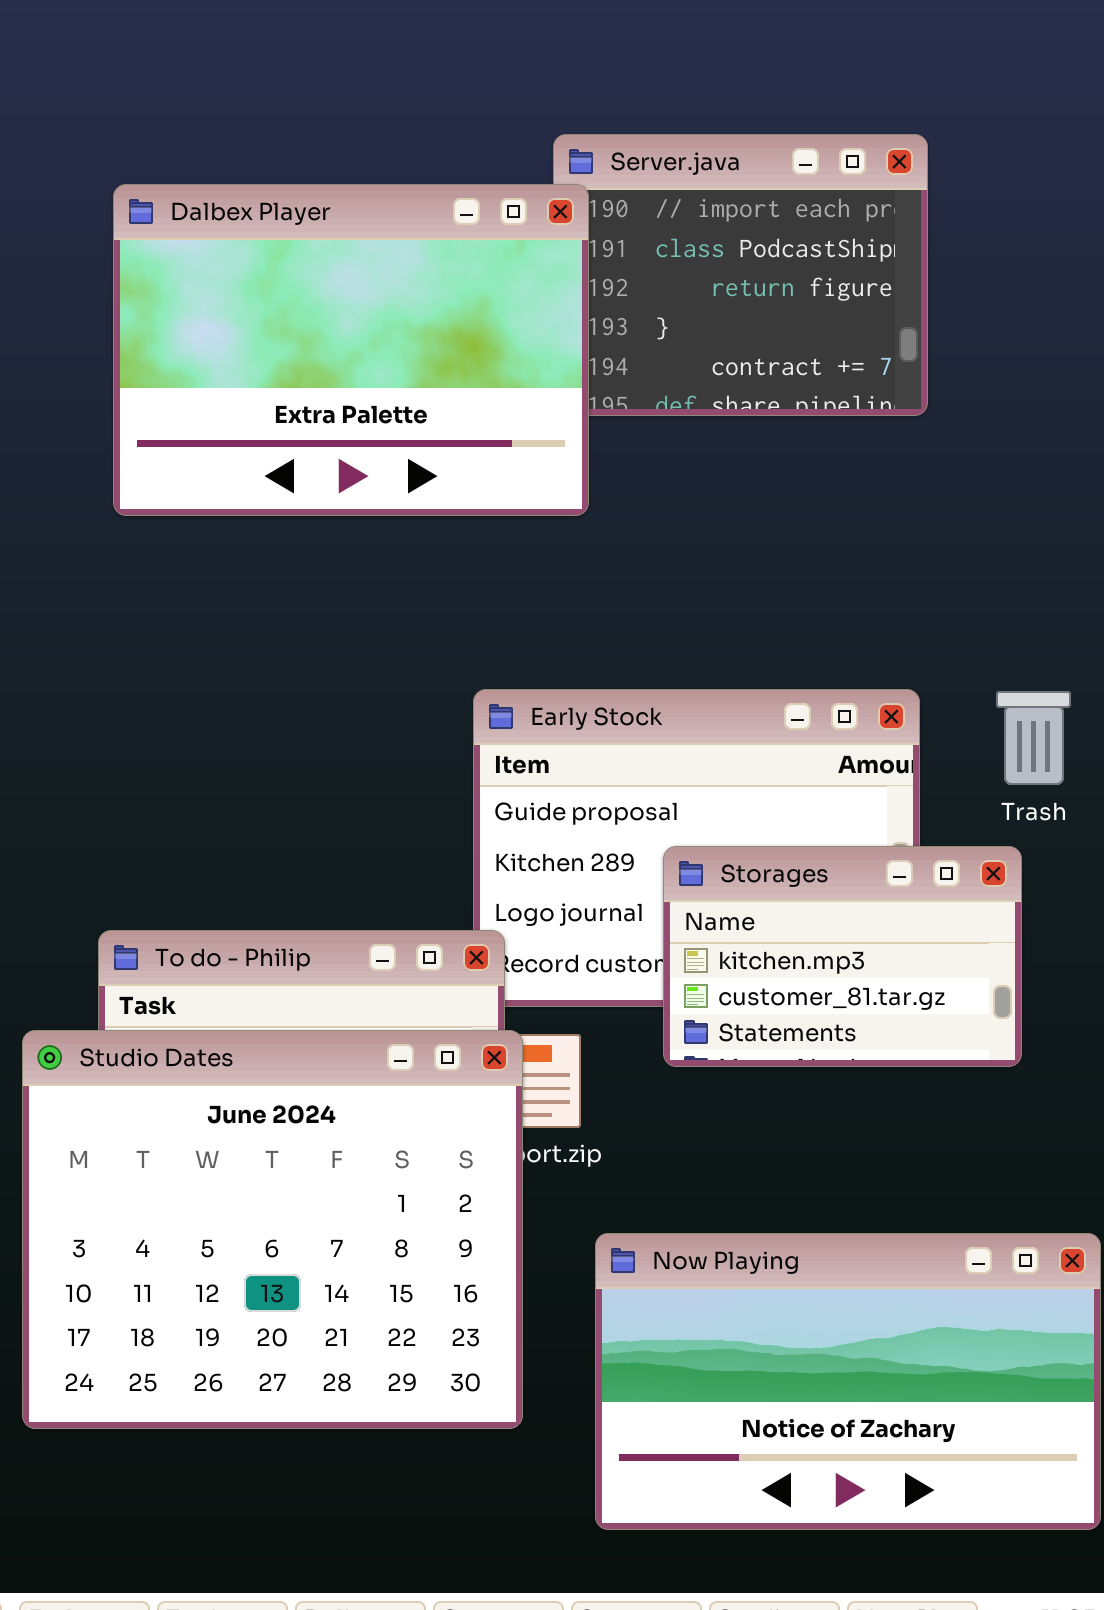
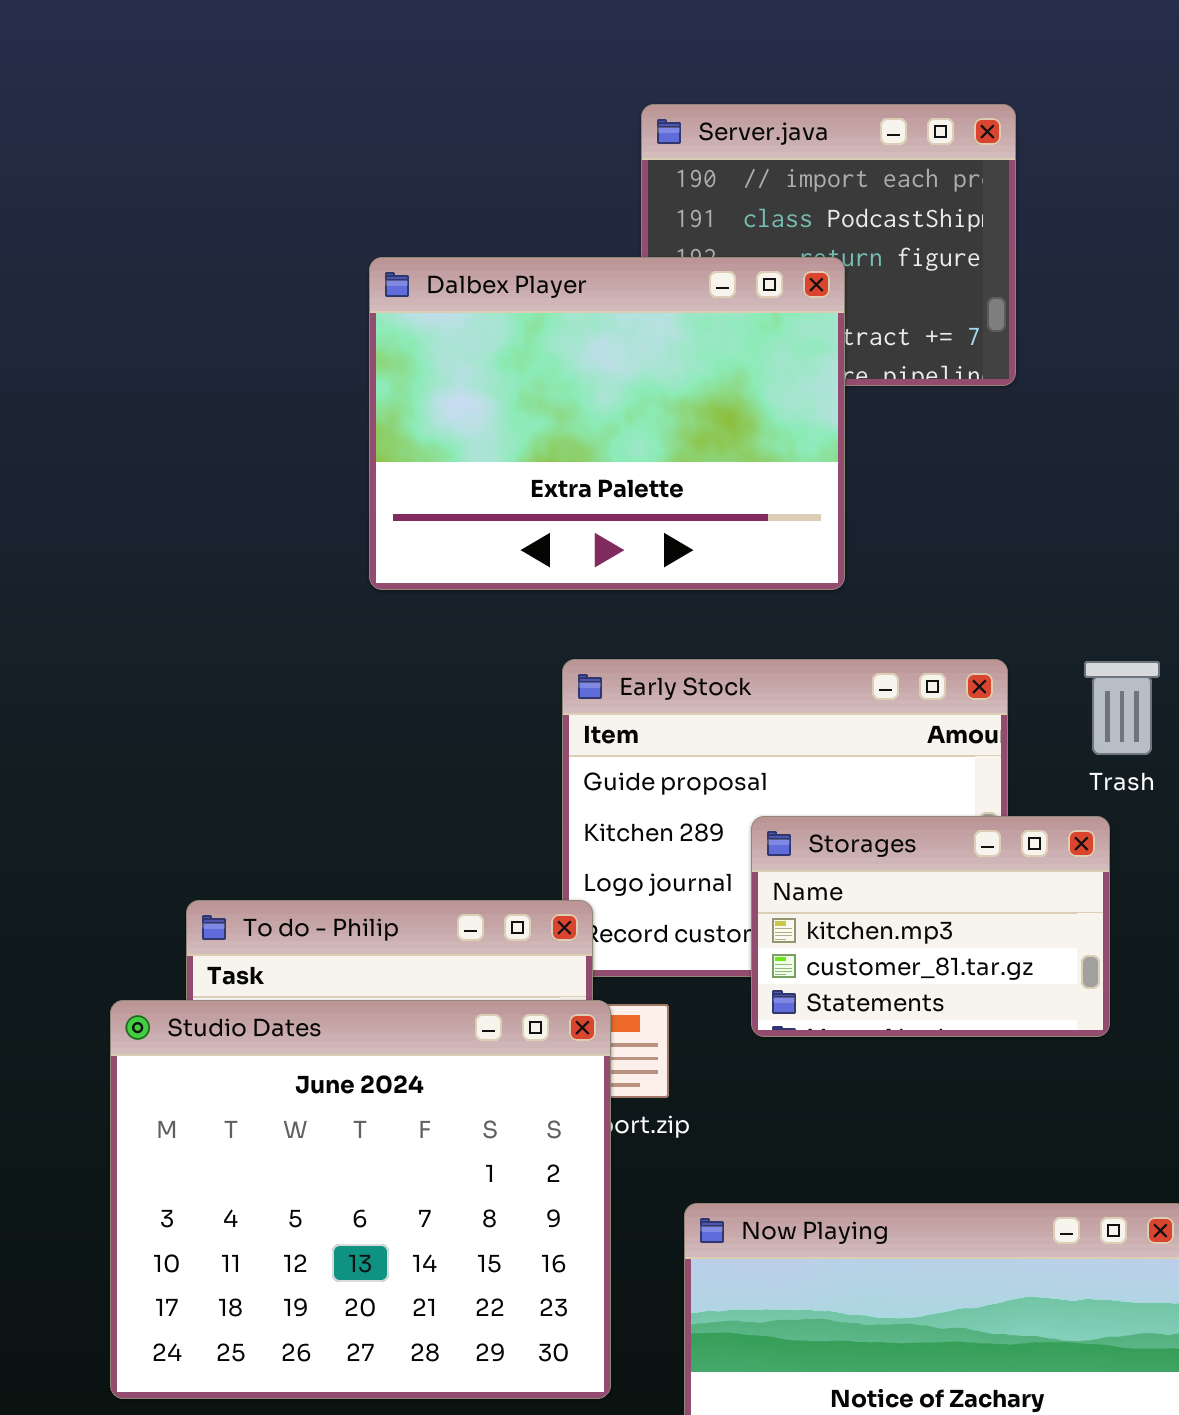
Dalbex Player: [113,184,589,516] -> [369,257,845,590], moved

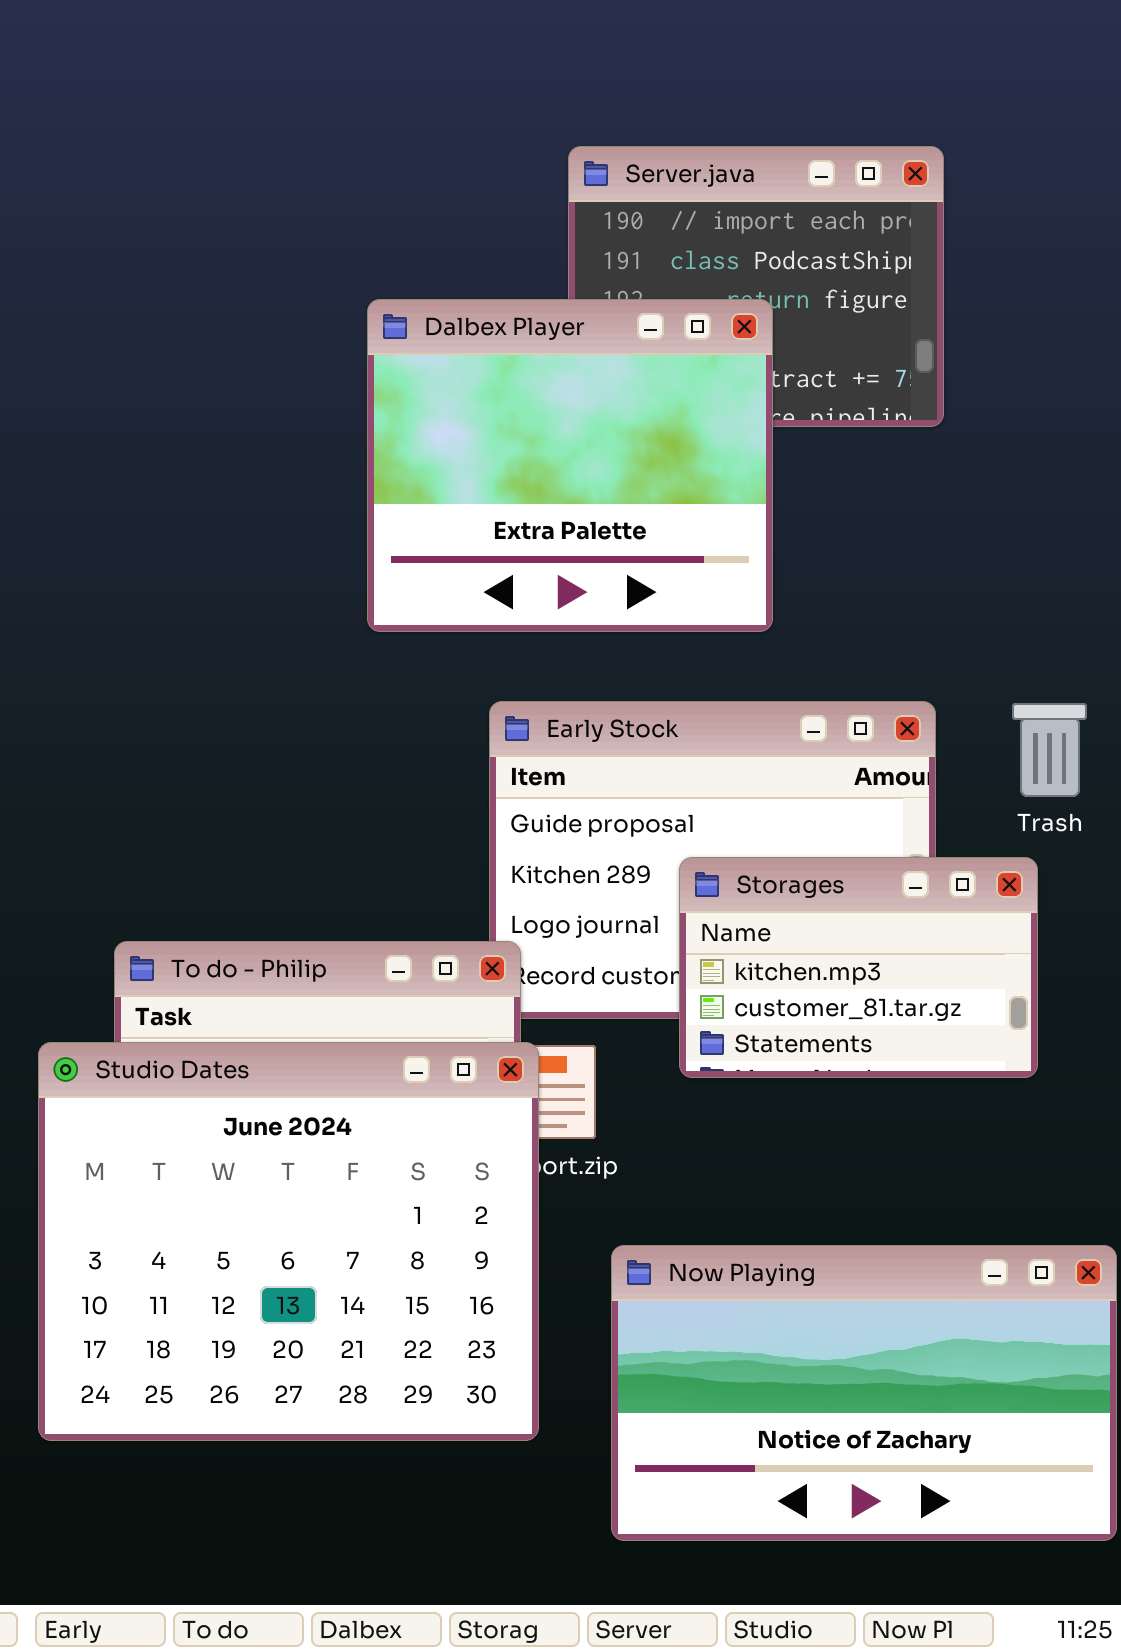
Dalbex Player: [369,257,845,590] -> [367,299,773,632], resized

